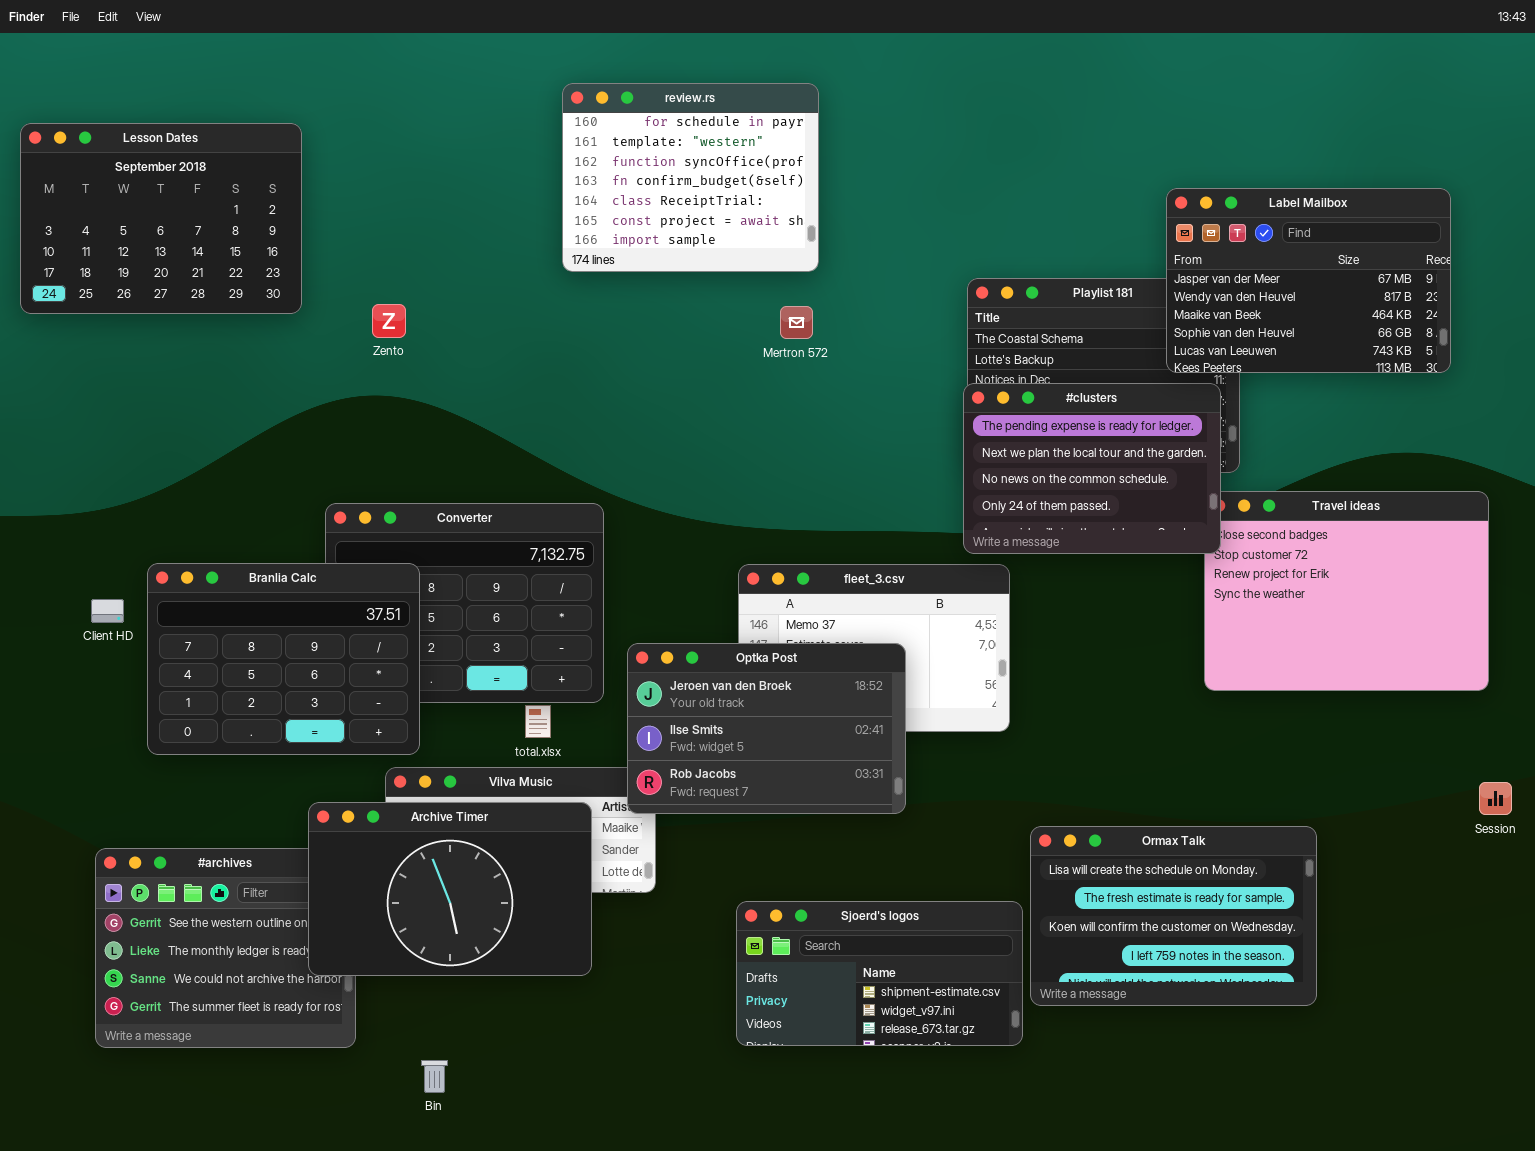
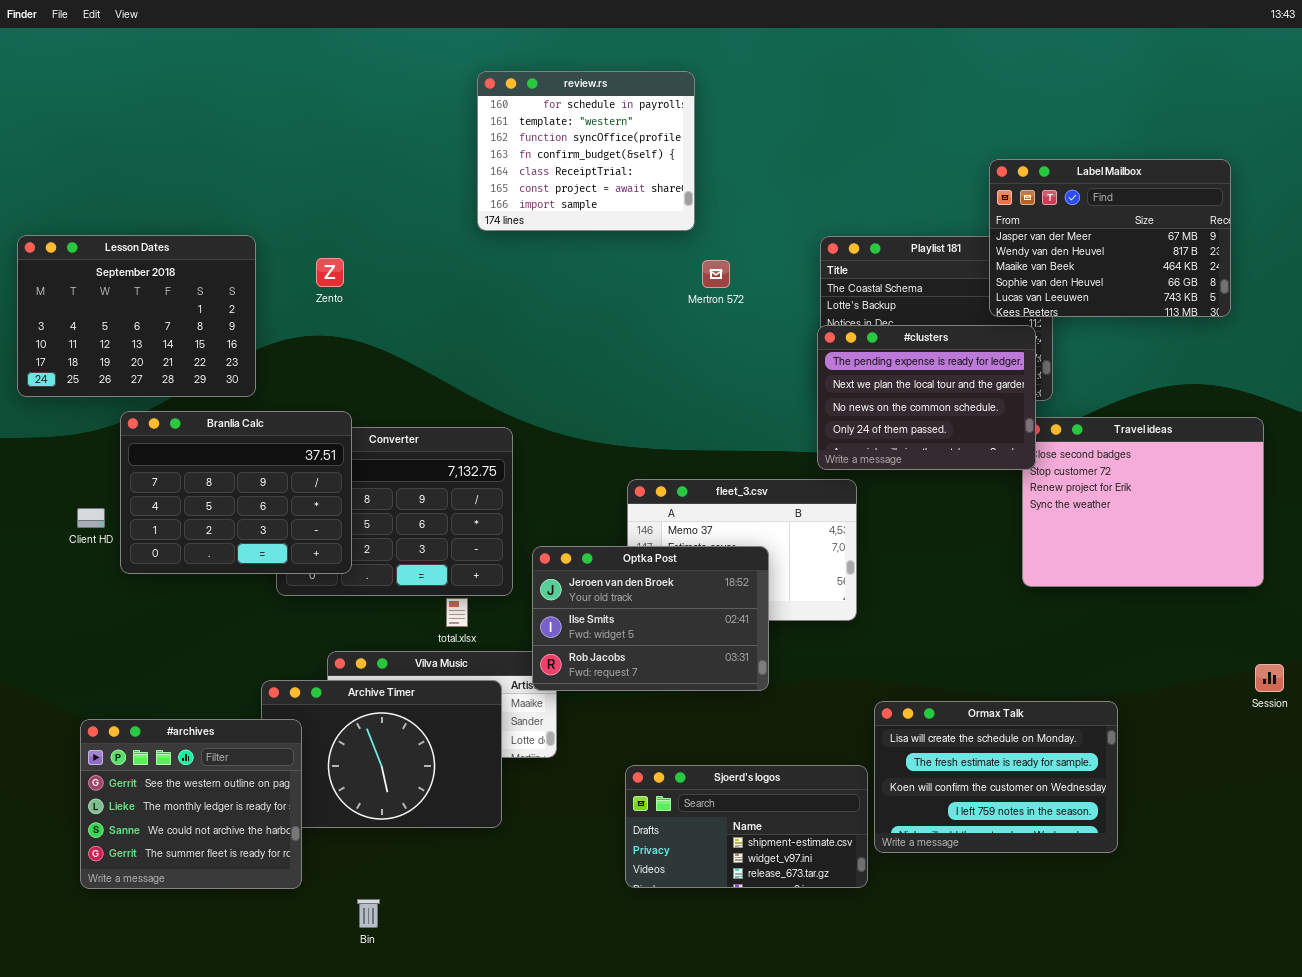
Lesson Dates: [20,123,302,314] -> [17,235,256,397], moved
Mertron 572: [780,306,813,339] -> [702,260,730,288], moved
Branlia Calc: [147,563,420,755] -> [120,411,352,574], moved
#archives: [95,848,356,1048] -> [80,719,302,889], raised

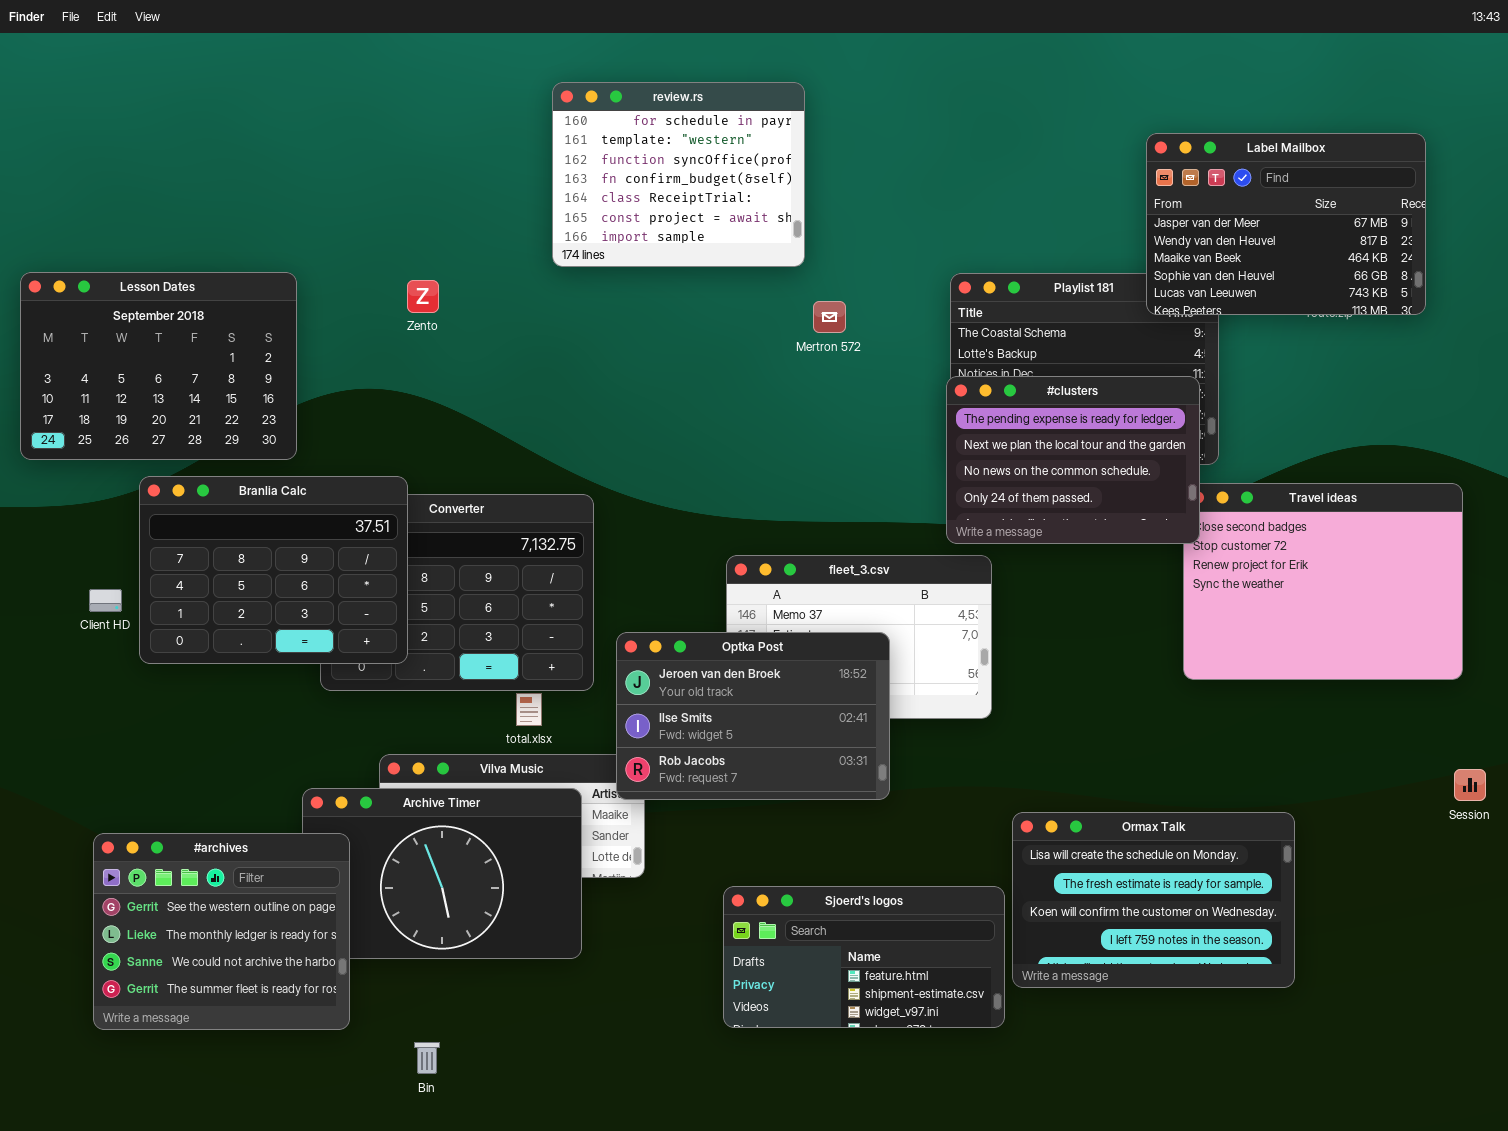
Label Mailbox: [989,159,1231,317] -> [1146,133,1426,315], moved
Zento: [316,258,344,287] -> [407,280,439,313], moved
Sjoerd's logos: [625,765,868,888] -> [723,886,1005,1028], scrolled up 1 row

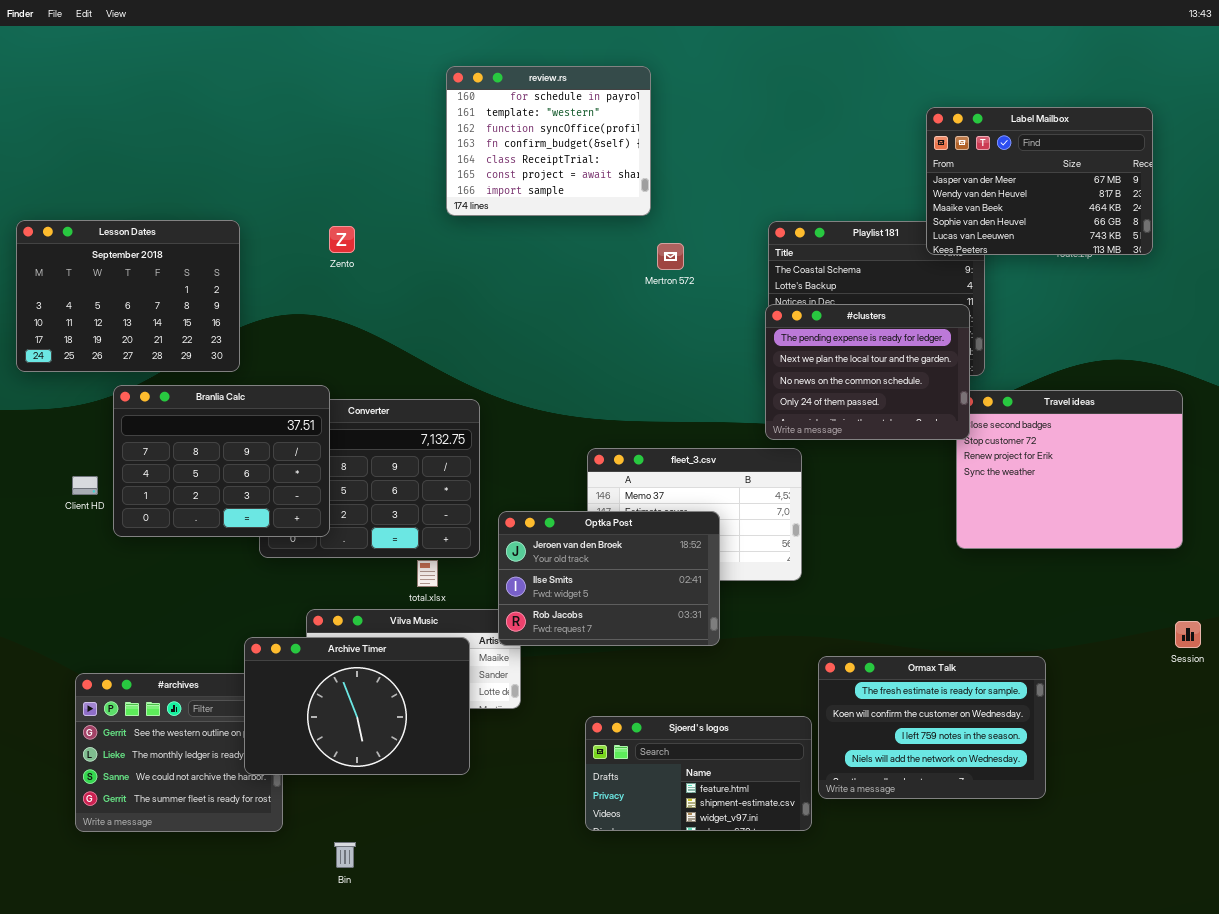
Archive Timer: [302,788,582,959] -> [244,637,470,775], raised
Ormax Talk: [1012,812,1295,988] -> [818,656,1046,799], scrolled down 1 row

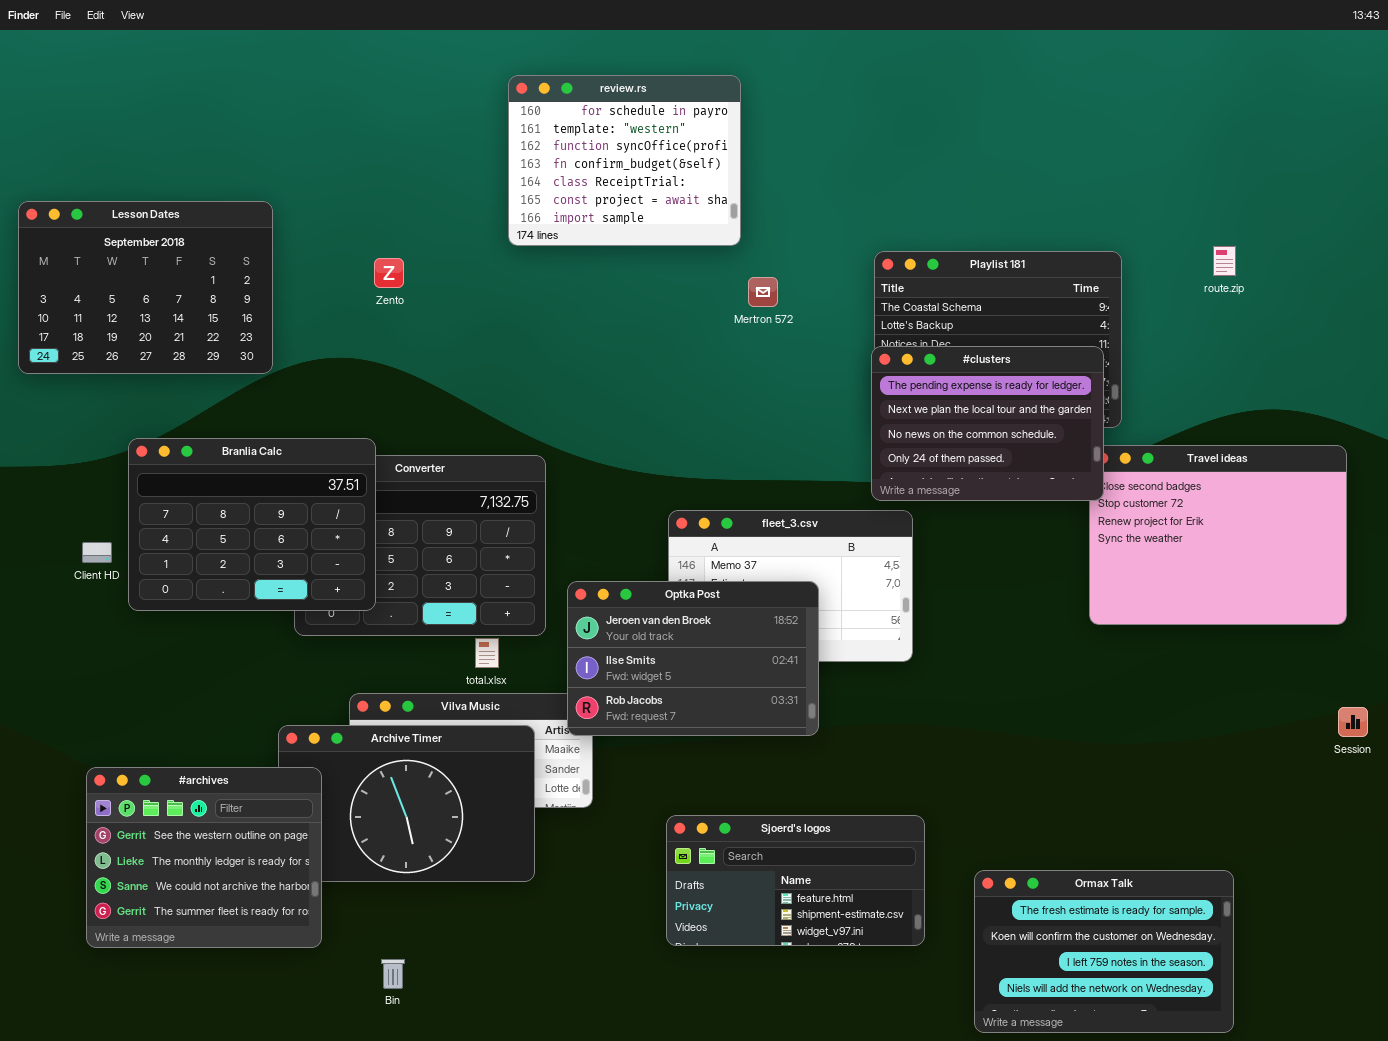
Label Mailbox: [926,107,1153,255] -> none, closed
Lesson Dates: [16,220,240,372] -> [18,201,273,374], moved
Ormax Talk: [818,656,1046,799] -> [974,870,1234,1033], moved
#archives: [75,673,283,832] -> [86,767,322,948], raised

